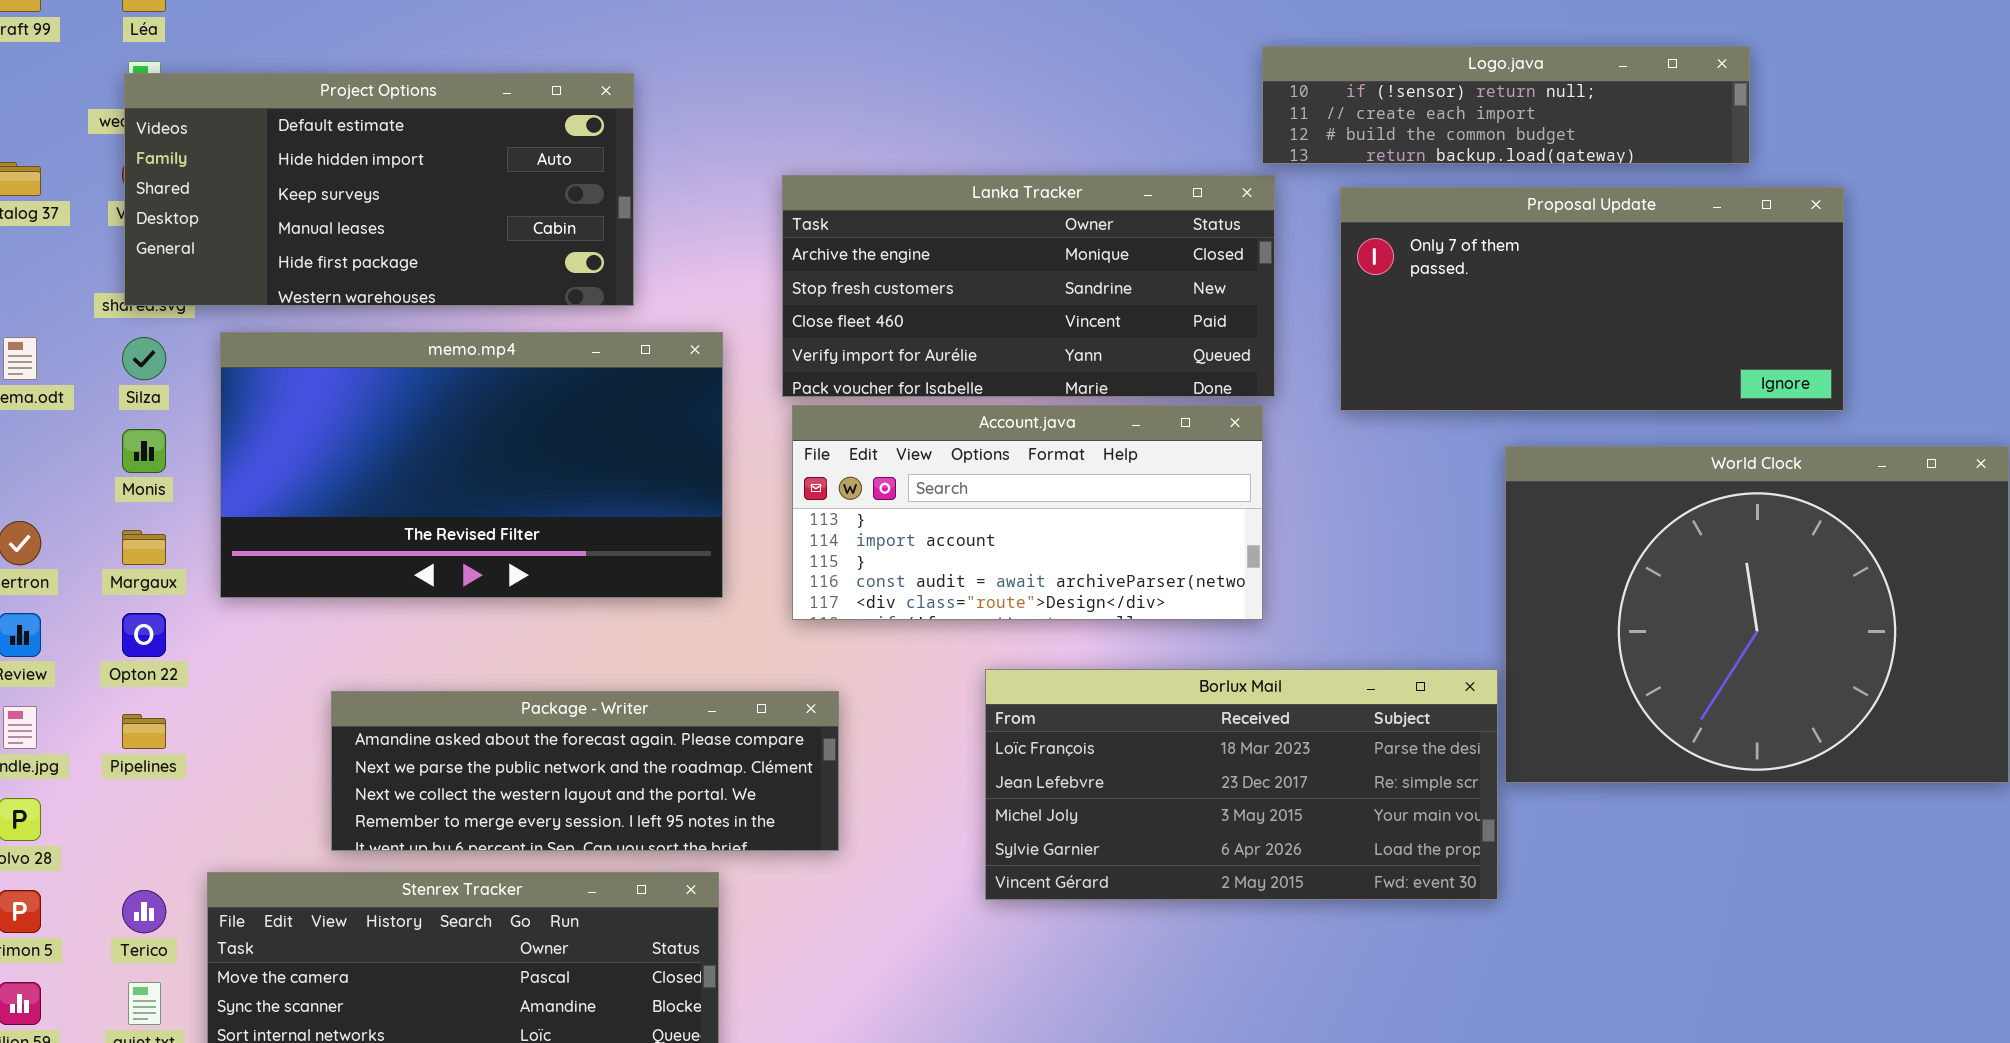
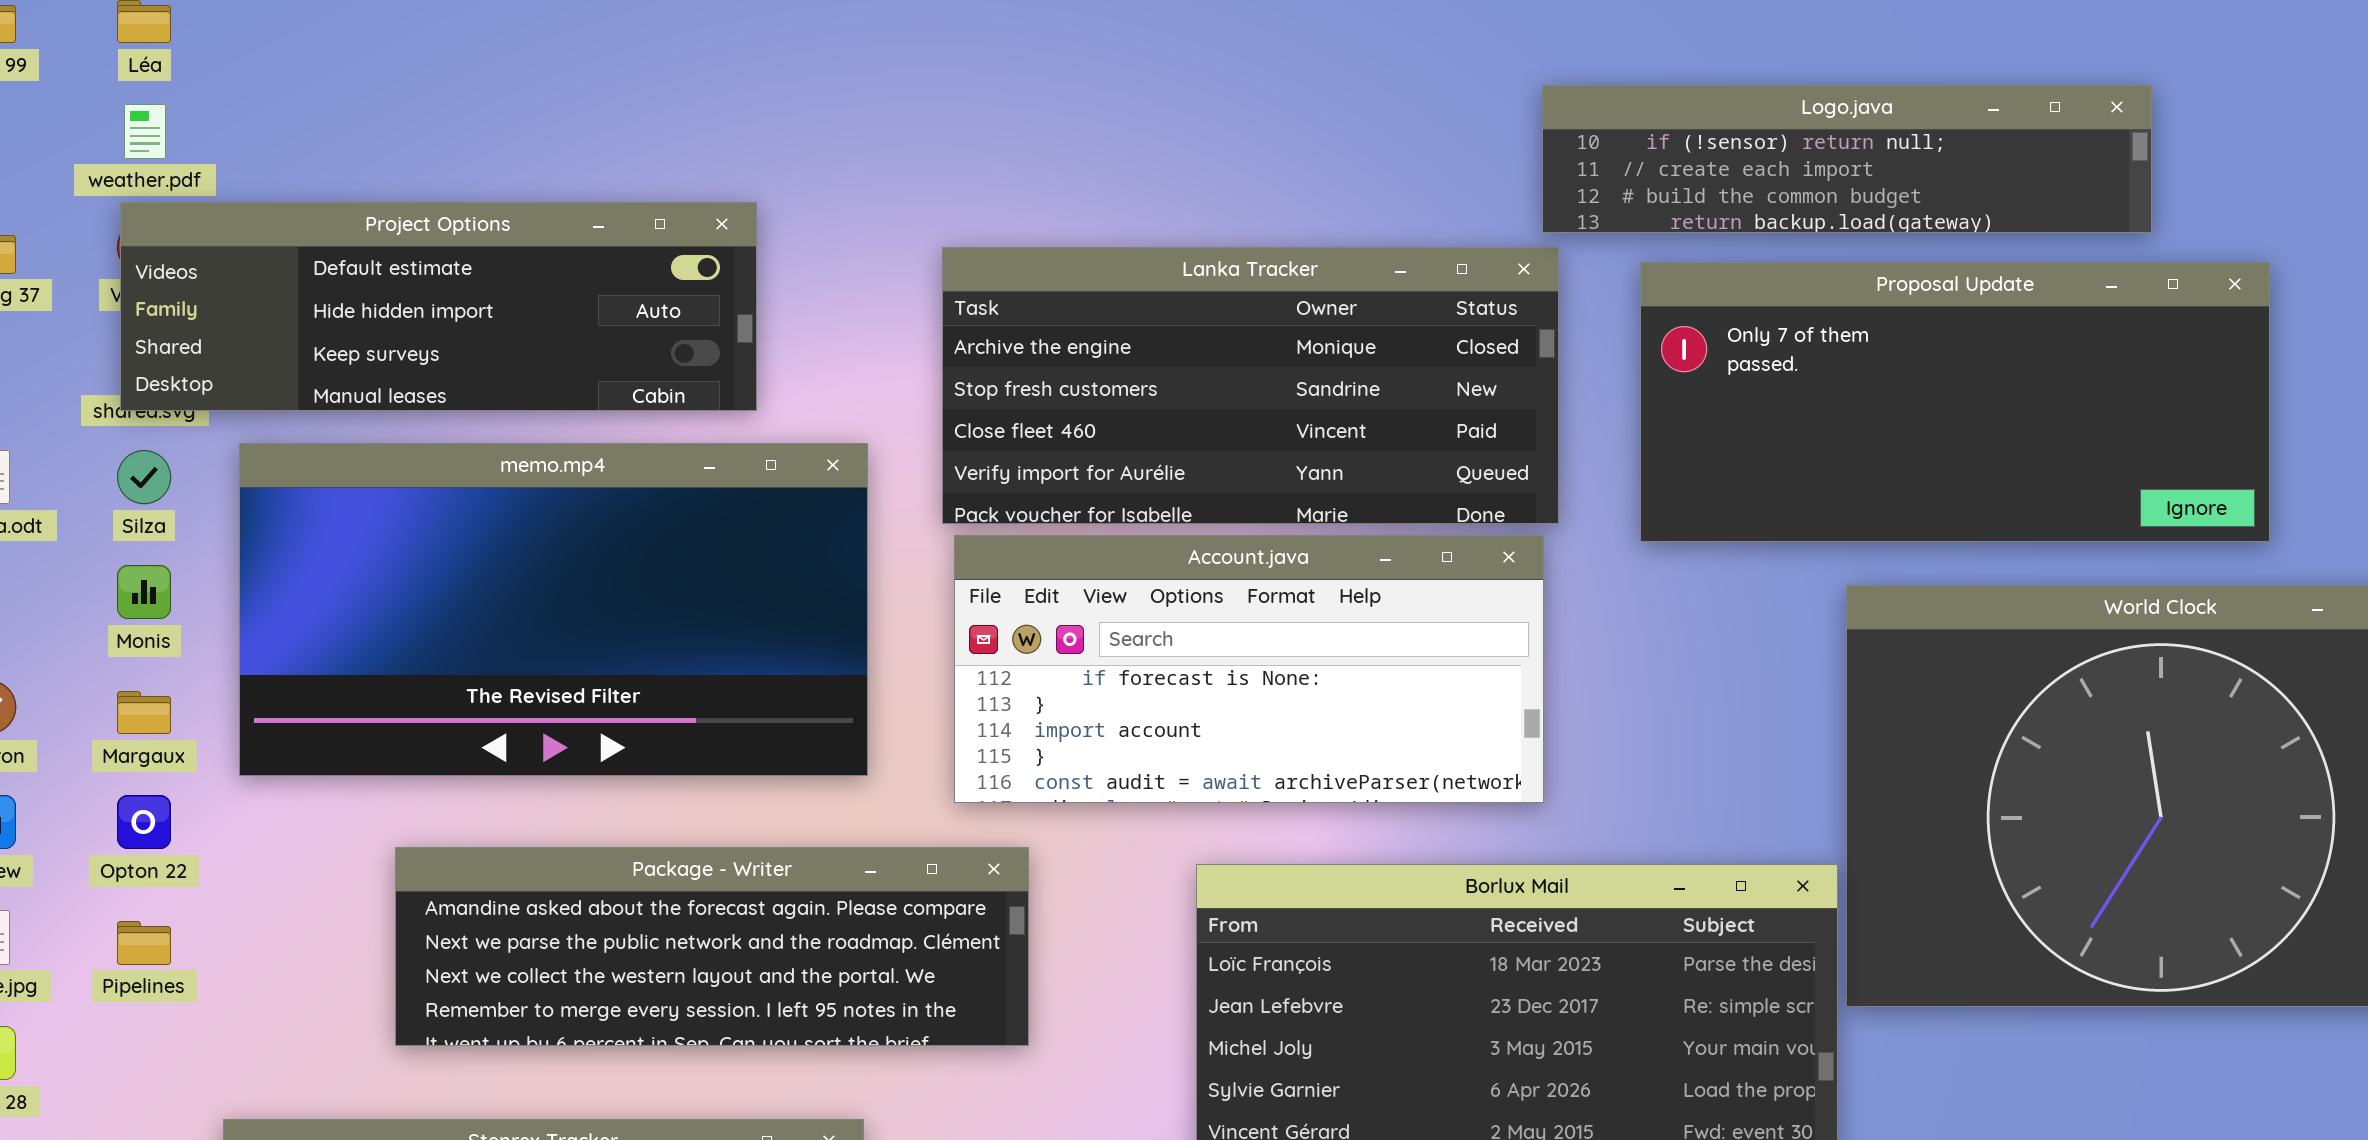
Project Options: [124,73,634,306] -> [120,202,757,411], resized
Account.java: [792,405,1263,620] -> [954,535,1544,803], scrolled up 1 row
Package - Writer: [331,691,839,851] -> [395,847,1029,1046], moved

